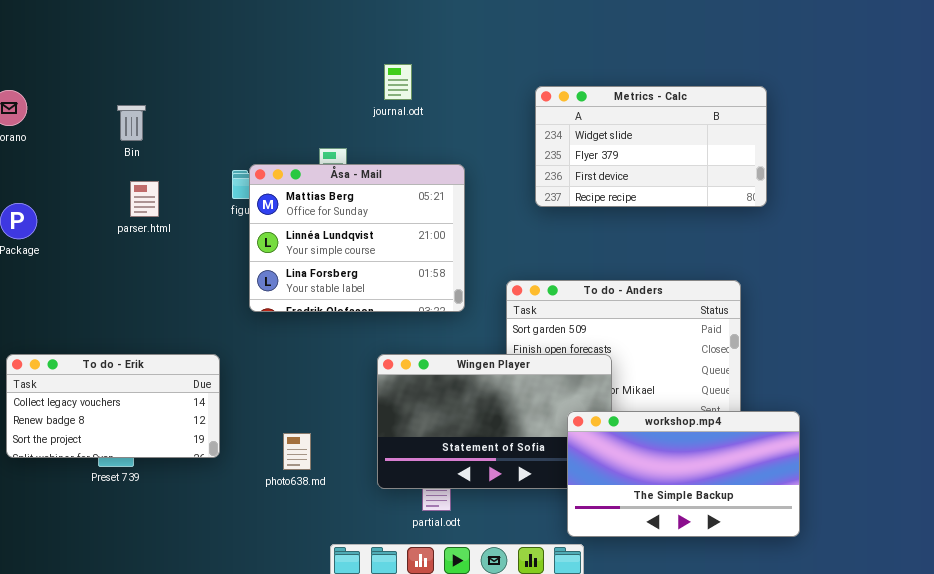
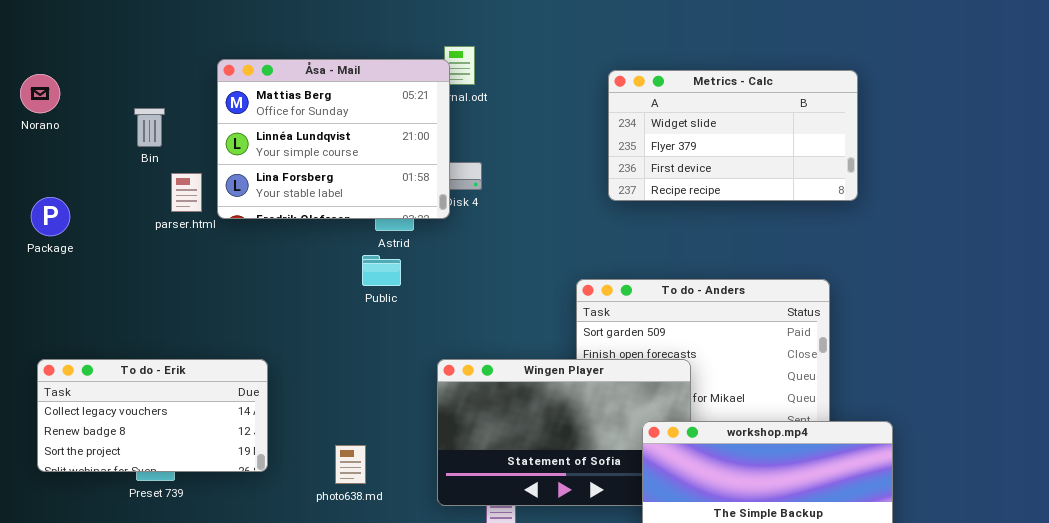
Bin: [117,105,146,141] -> [134,108,165,147], moved
Åsa - Mail: [249,164,465,312] -> [217,59,450,219], moved

